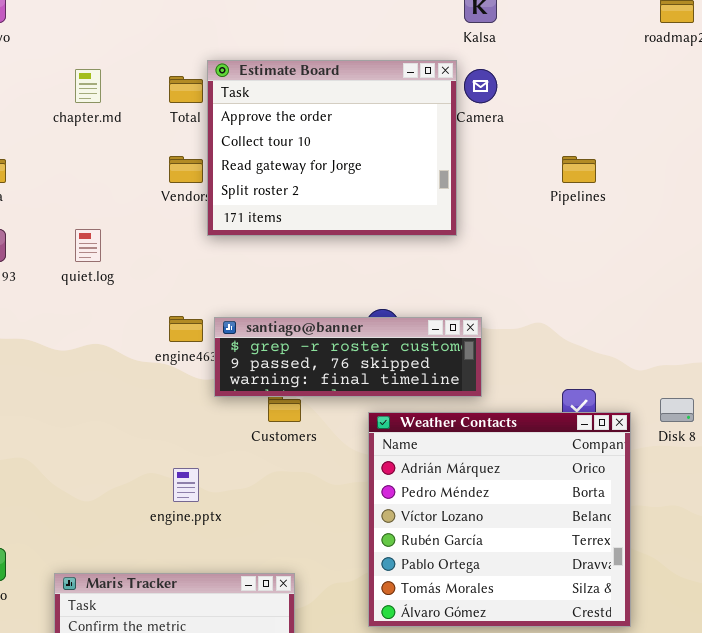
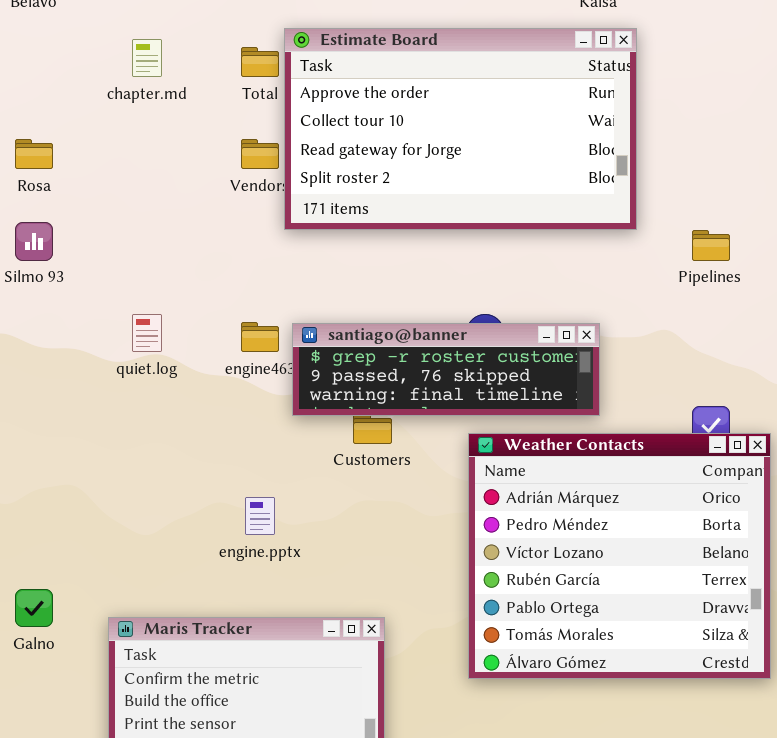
Estimate Board: [207,60,457,236] -> [284,28,637,230], resized
Pipelines: [562,156,596,183] -> [692,230,730,261], moved
quiet.log: [75,229,101,262] -> [132,314,162,352], moved

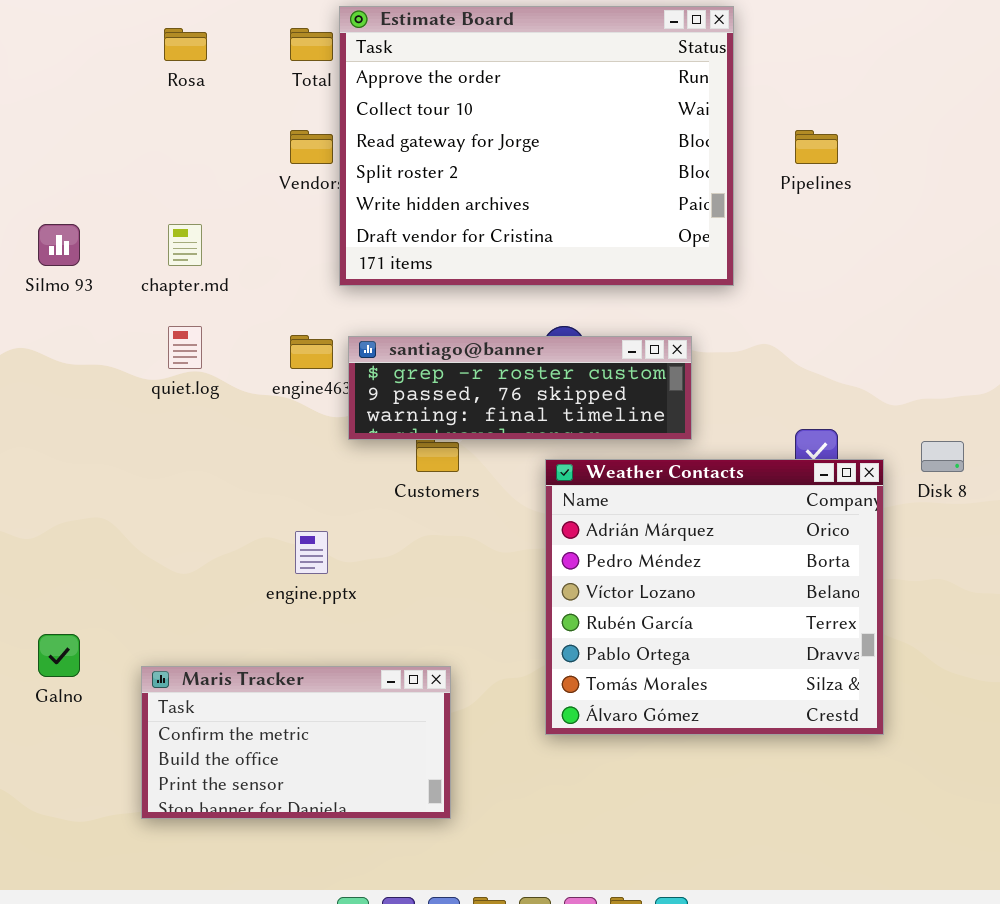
Estimate Board: [284,28,637,230] -> [339,6,734,286], resized
chapter.md: [132,39,162,77] -> [168,224,202,266], moved
Rosa: [15,139,53,169] -> [164,28,207,61], moved
Pipelines: [692,230,730,261] -> [795,130,838,164], moved

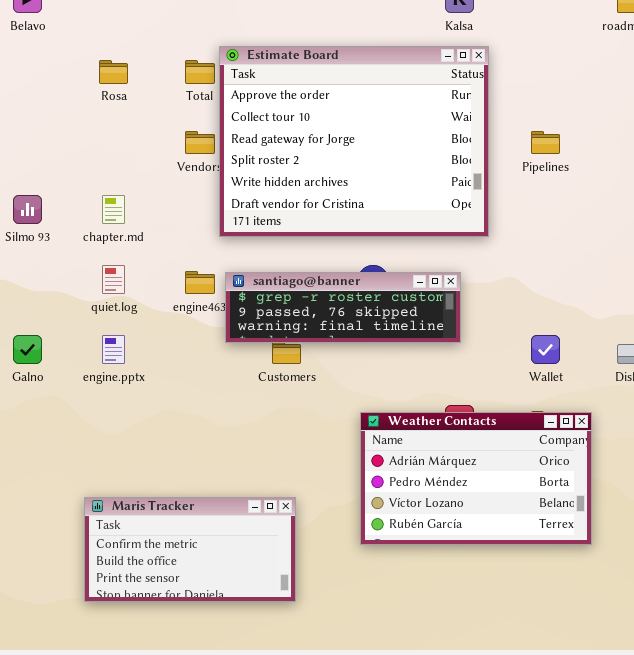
Weather Contacts: [545,459,884,735] -> [360,412,592,545], resized
engine.pptx: [295,531,328,574] -> [102,335,125,364], moved
Galno: [38,634,80,677] -> [13,335,42,364], moved

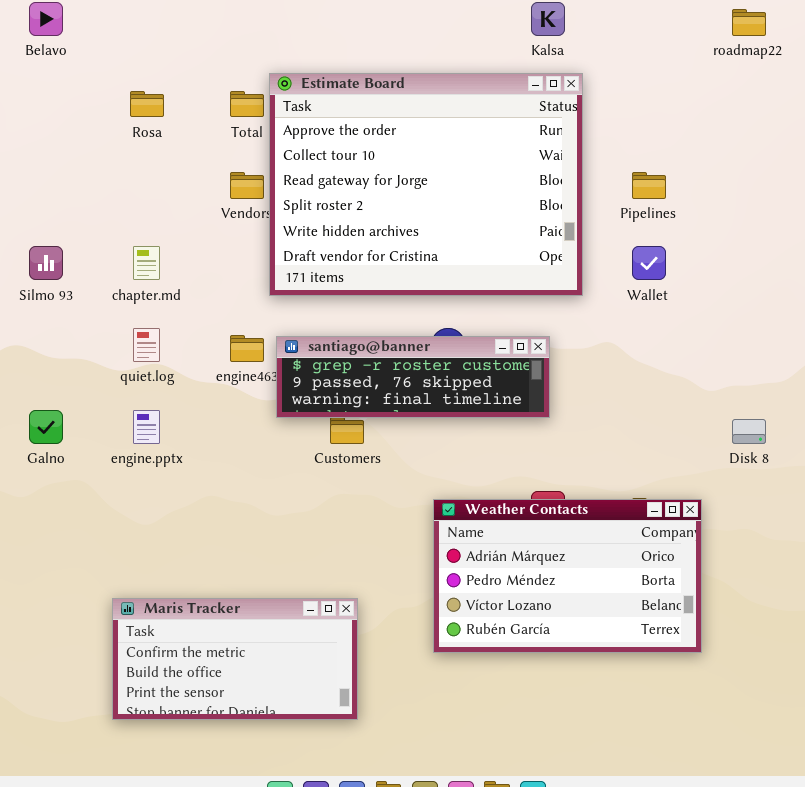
Wallet: [531,335,560,364] -> [632,246,666,280], moved

